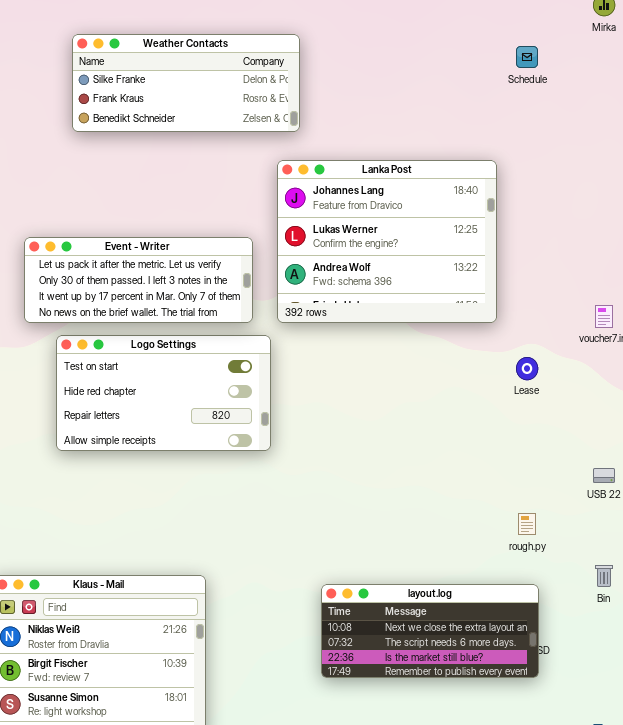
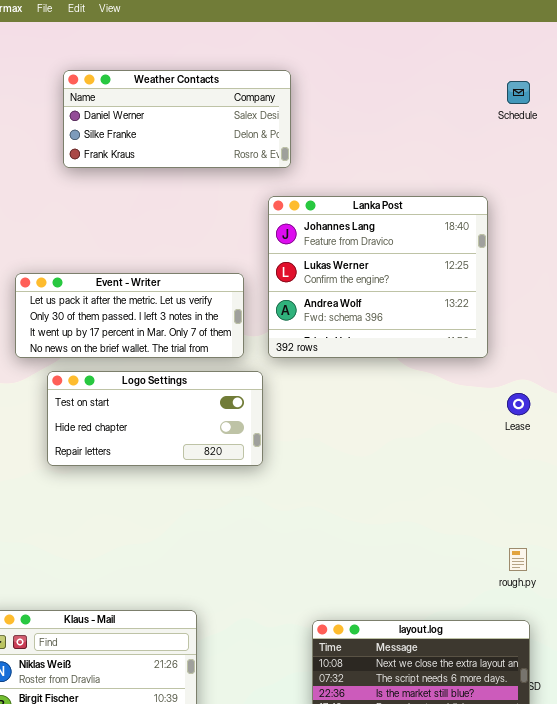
Weather Contacts: [72,34,300,132] -> [63,70,291,168], scrolled up 1 row
Logo Settings: [56,335,271,451] -> [47,371,263,466], resized

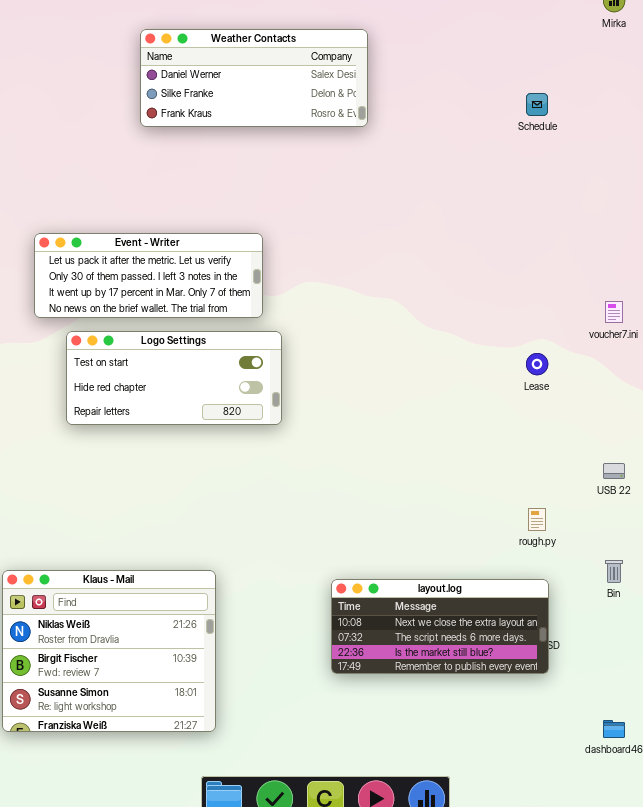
Weather Contacts: [63,70,291,168] -> [140,29,368,127], moved
Schedule: [507,81,530,104] -> [526,93,548,116], moved
Lanka Post: [268,196,488,358] -> none, closed

